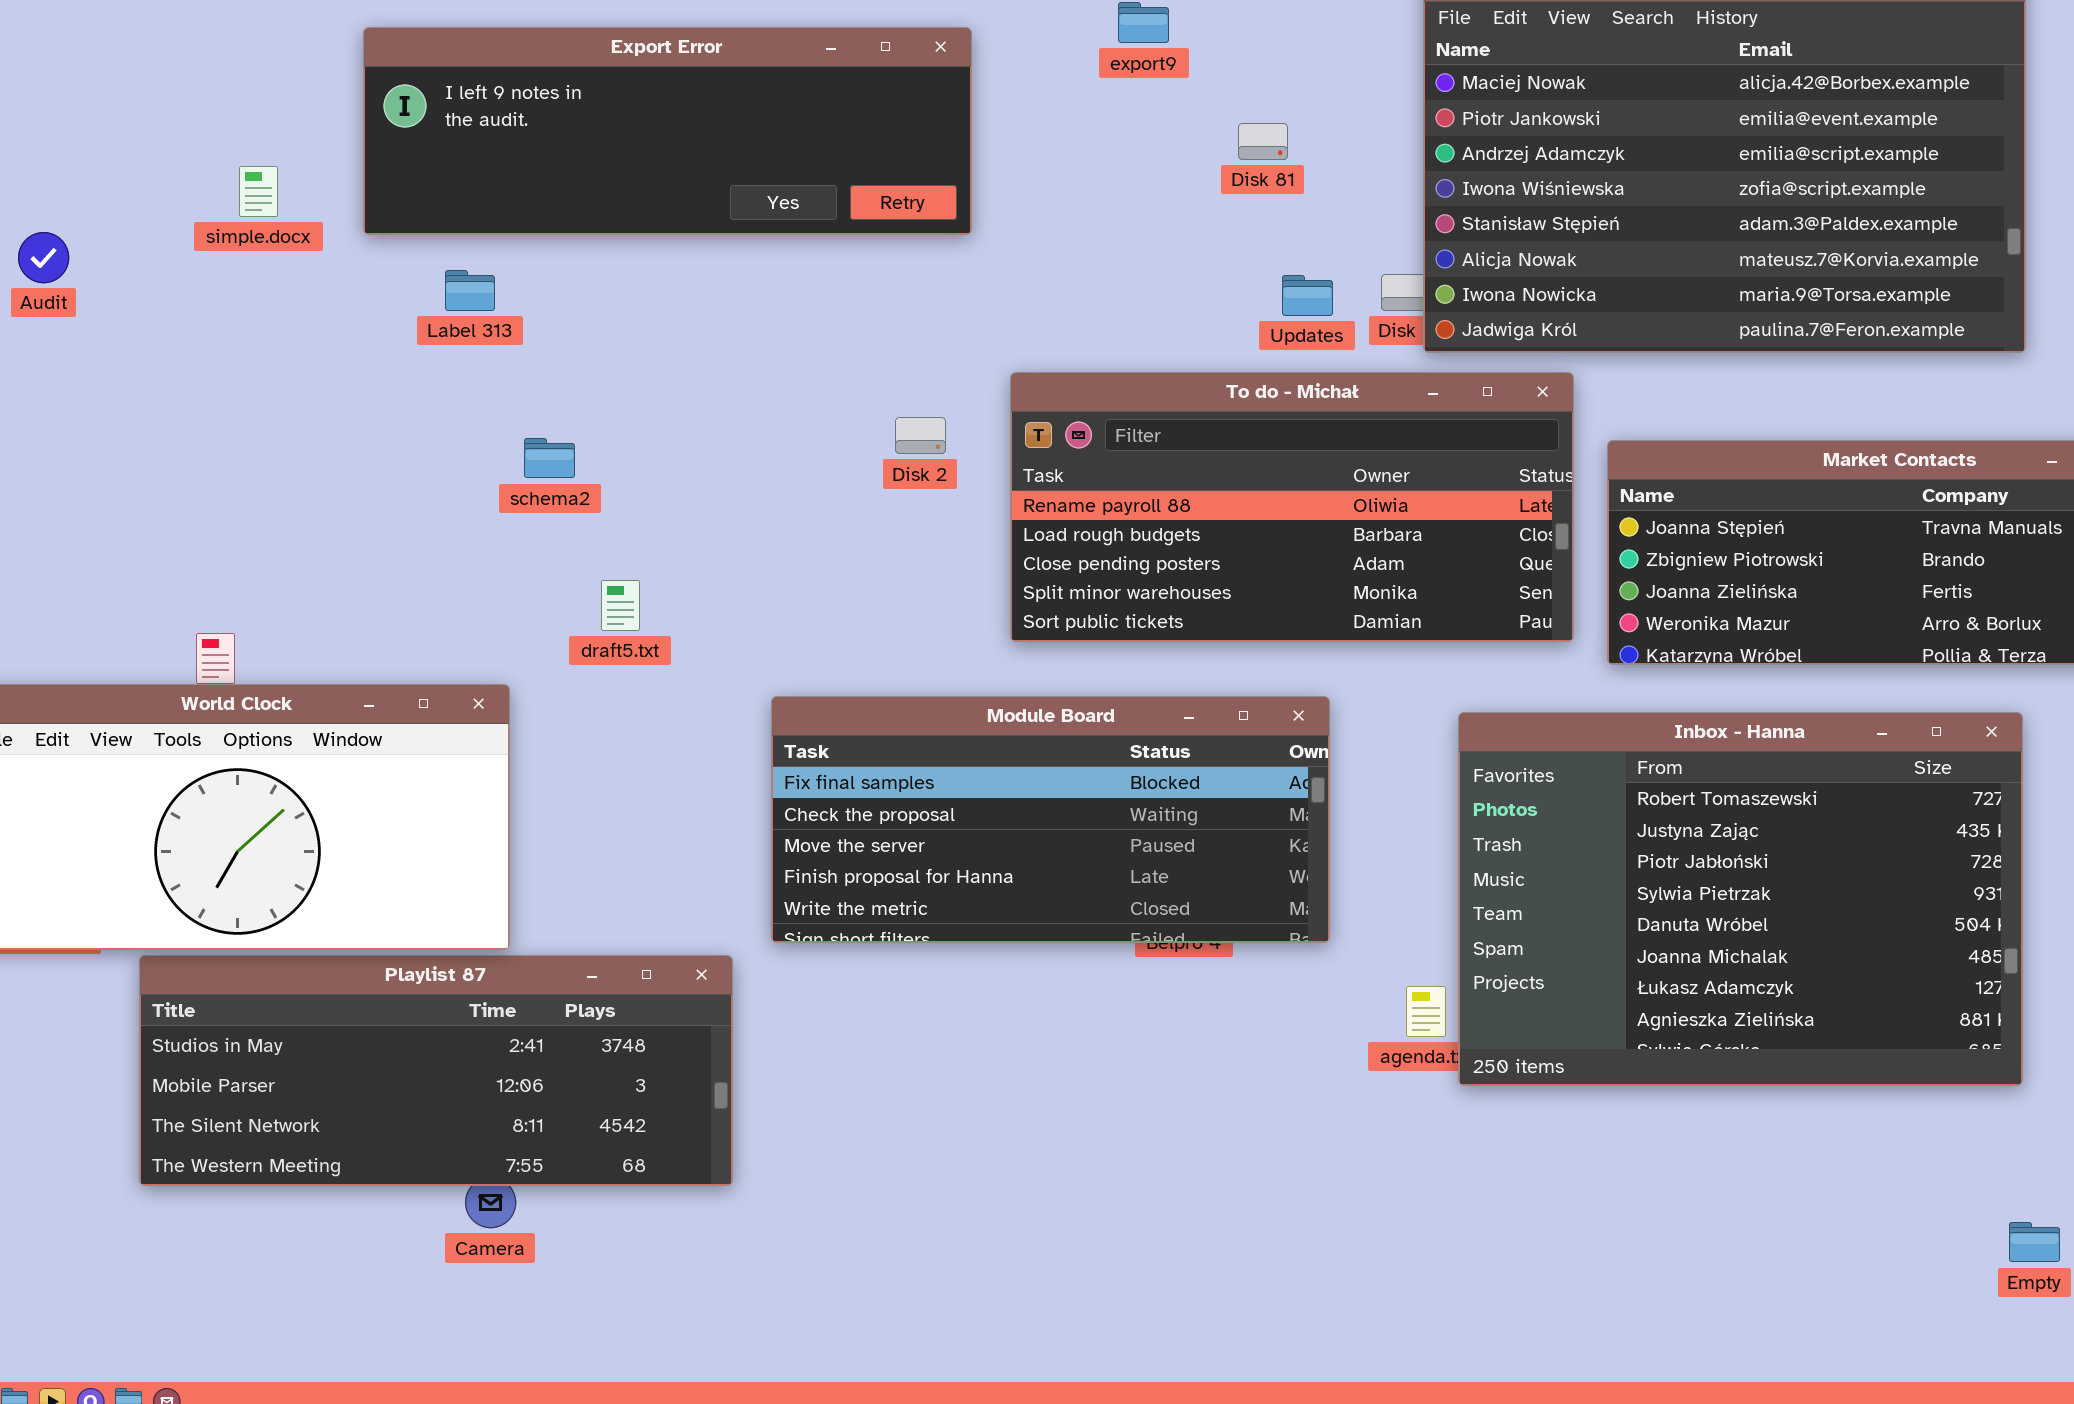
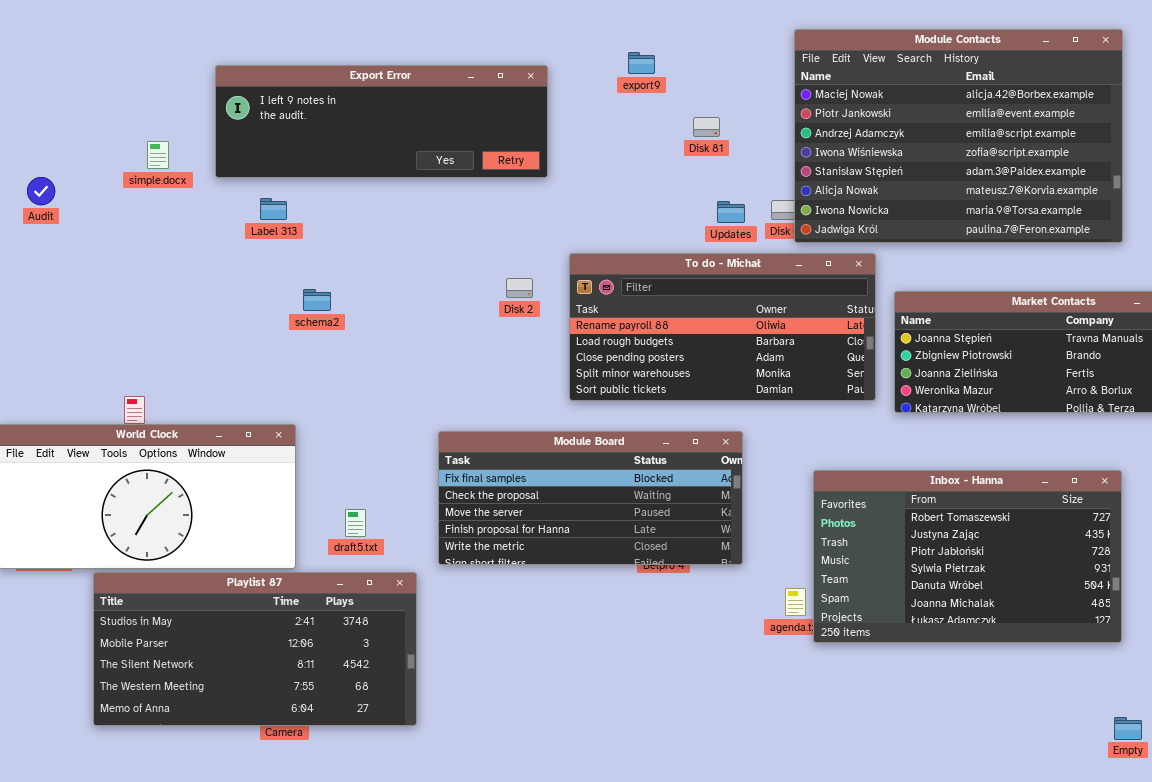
draft5.txt: [601,580,640,631] -> [345,509,366,537], moved
Inbox - Hanna: [1458,712,2023,1086] -> [813,470,1122,643], resized
Playlist 87: [139,955,733,1186] -> [93,572,417,726], resized

